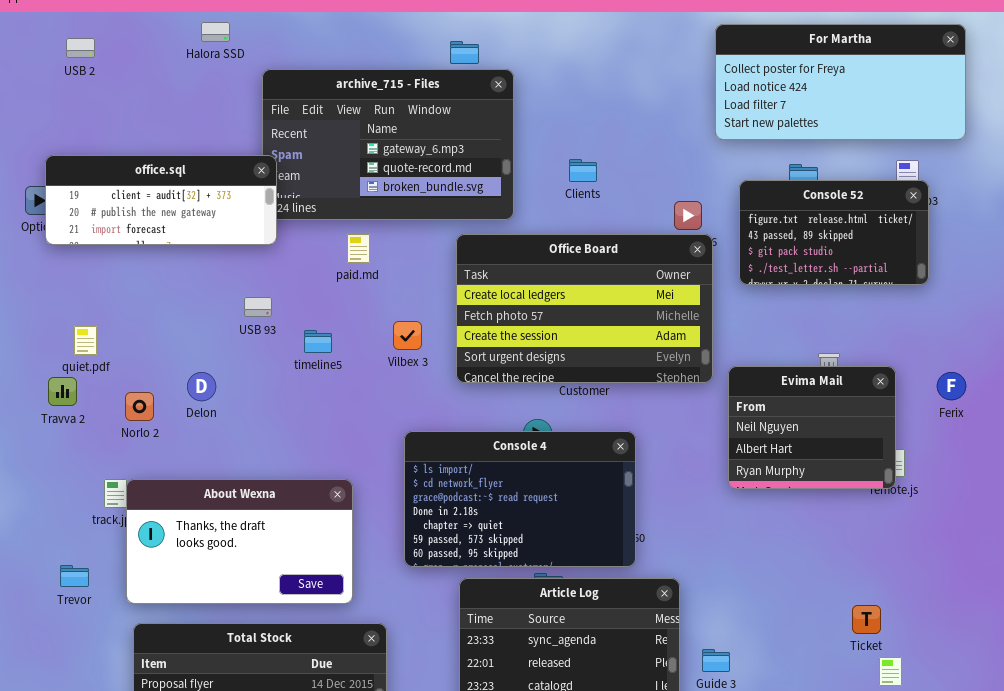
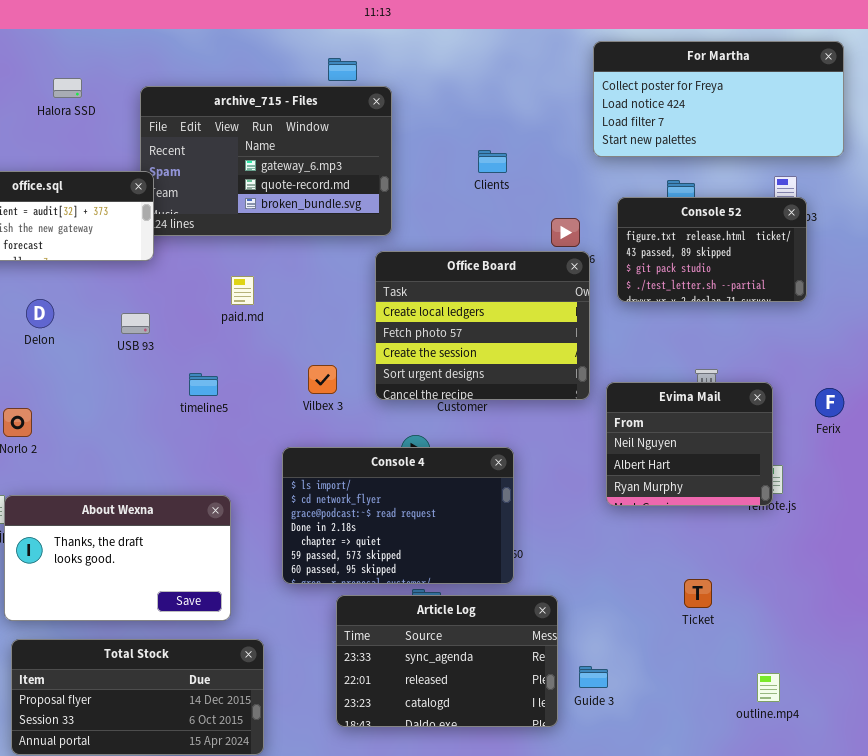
Halora SSD: [201,22,230,42] -> [53,78,82,98], moved
Clients: [569,159,597,182] -> [478,150,507,173], moved
paid.md: [347,234,370,263] -> [231,276,254,305], moved
Office Board: [456,234,713,383] -> [375,251,590,400], resized
Vilbex 3: [393,321,422,350] -> [308,365,337,394], moved
timeline5: [304,330,332,353] -> [189,373,218,396], moved
Delon: [187,372,216,401] -> [26,299,54,328], moved
Ticket: [852,605,881,634] -> [684,579,712,608], moved

